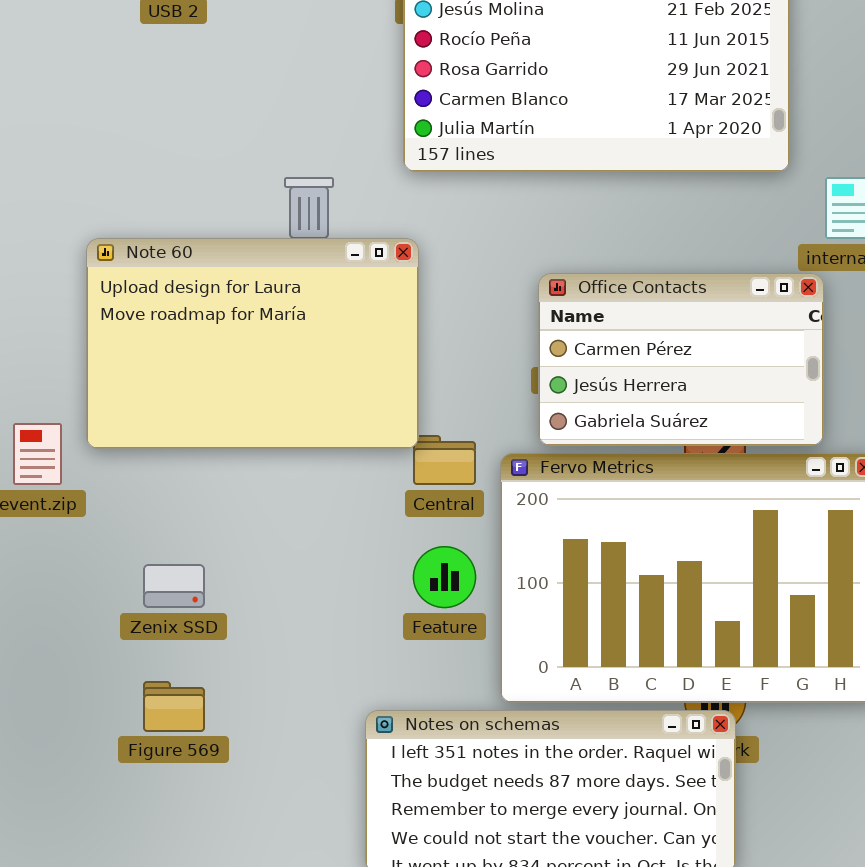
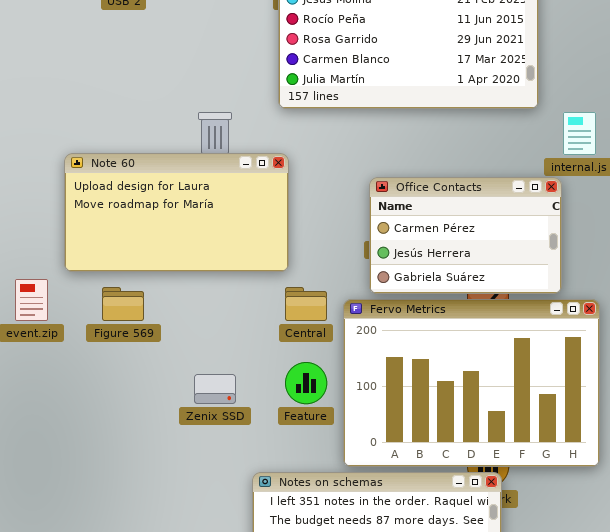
Note 60: [86,238,419,449] -> [64,153,289,272], resized
Zenix SSD: [143,564,205,608] -> [194,374,236,404], moved
Figure 569: [143,681,205,732] -> [102,287,144,321], moved

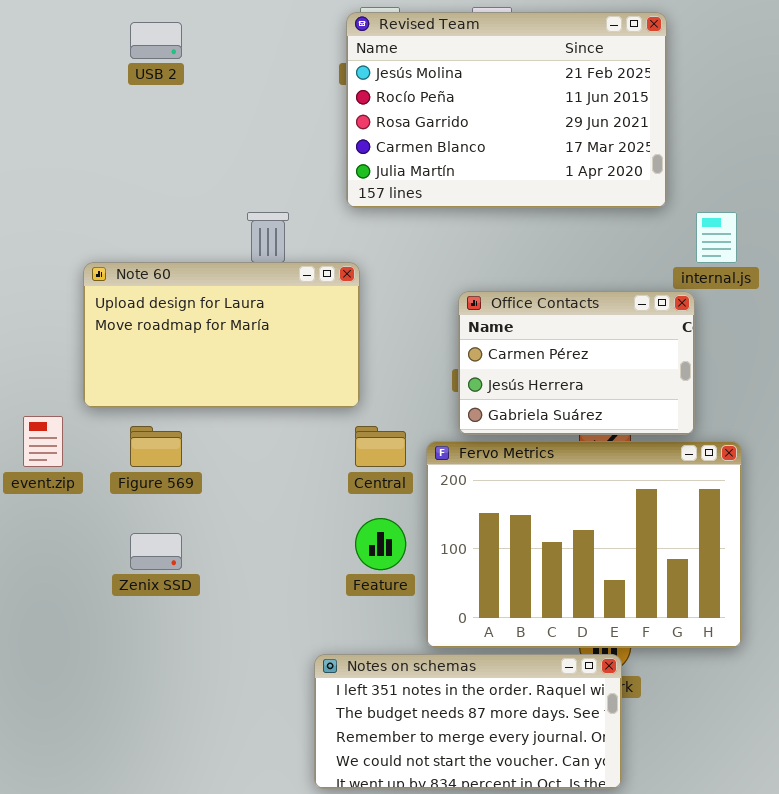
Zenix SSD: [194,374,236,404] -> [130,533,182,570], moved

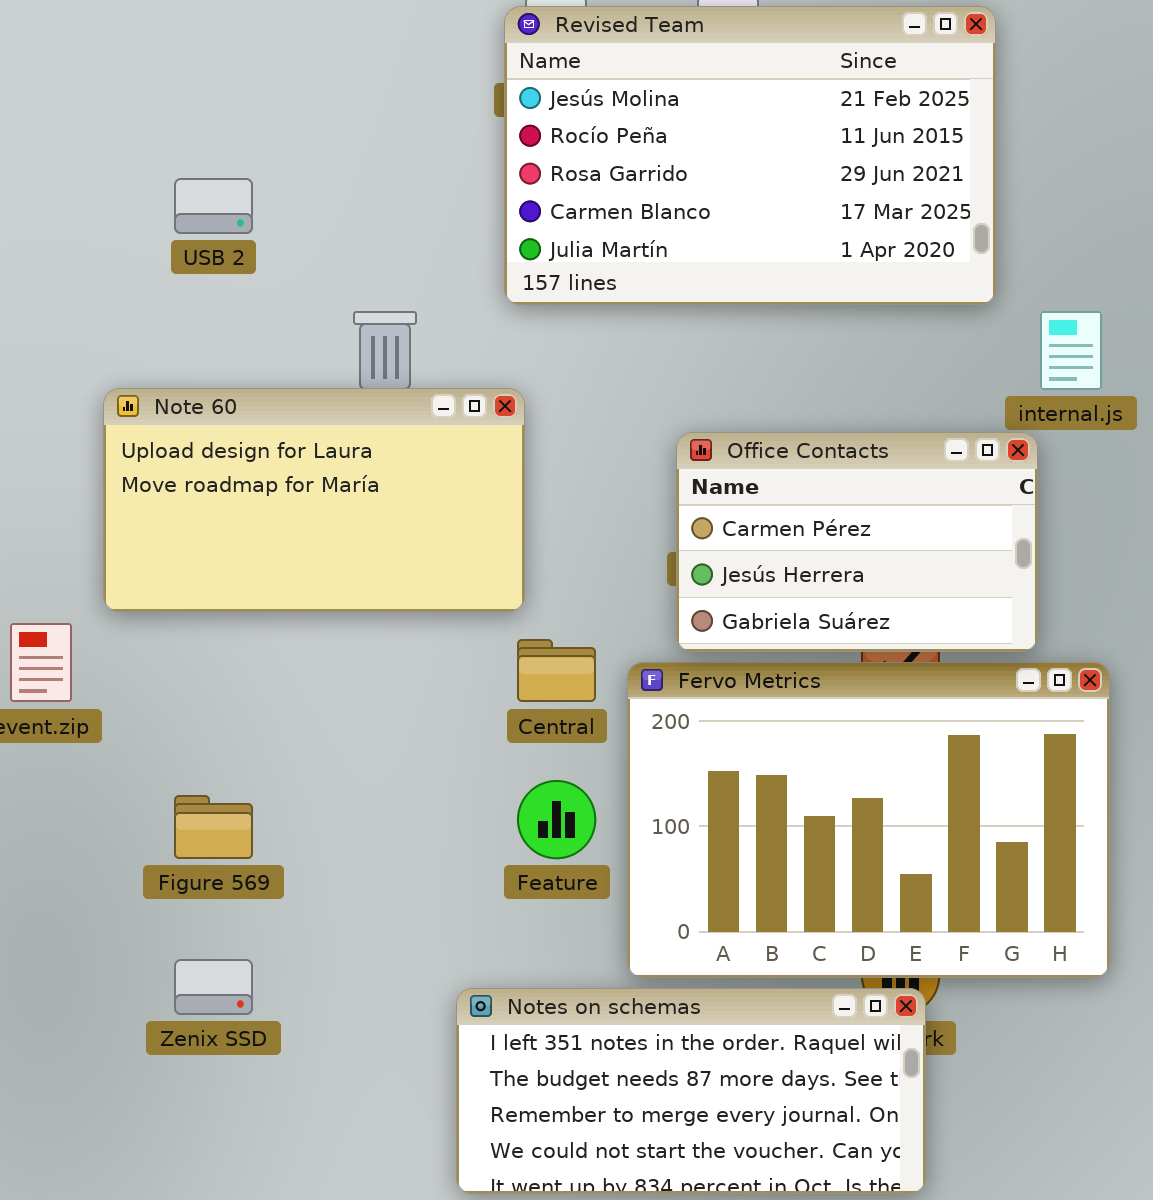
USB 2: [130,22,182,59] -> [174,178,253,234], moved
Figure 569: [130,426,182,467] -> [174,795,253,859], moved
Zenix SSD: [130,533,182,570] -> [174,959,253,1015], moved

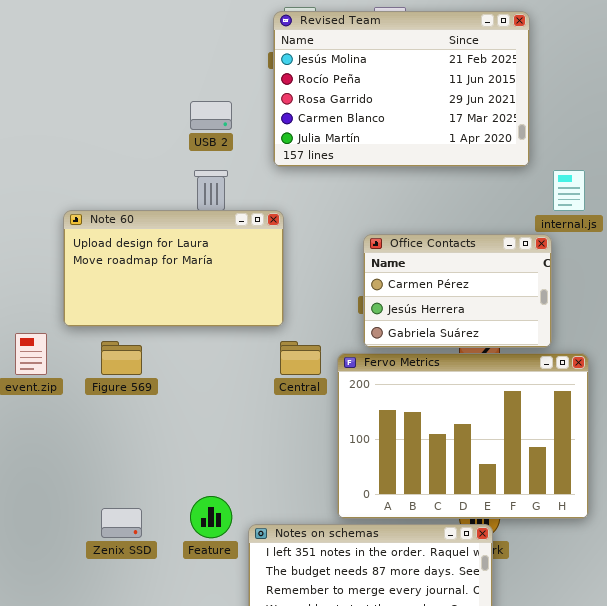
USB 2: [174,178,253,234] -> [190,101,232,130], moved
Feature: [517,780,596,859] -> [190,496,232,538], moved
Figure 569: [174,795,253,859] -> [101,341,142,375], moved

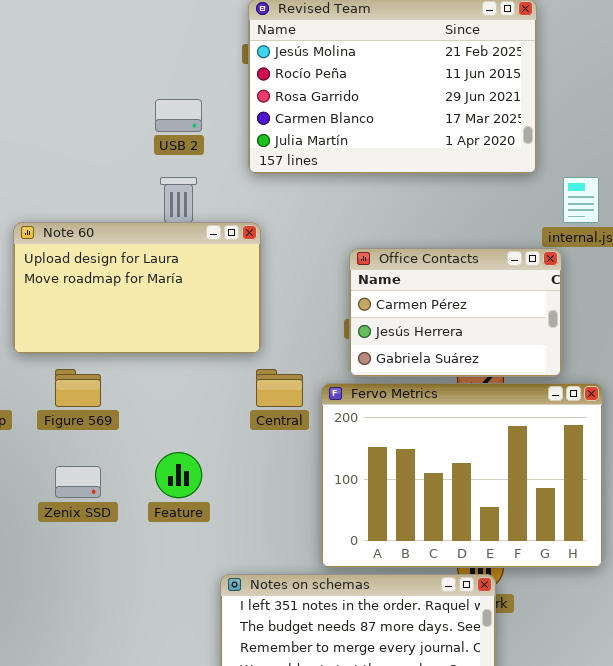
Feature: [190,496,232,538] -> [155,452,202,498], moved
Zenix SSD: [101,508,142,538] -> [55,466,101,498], moved

